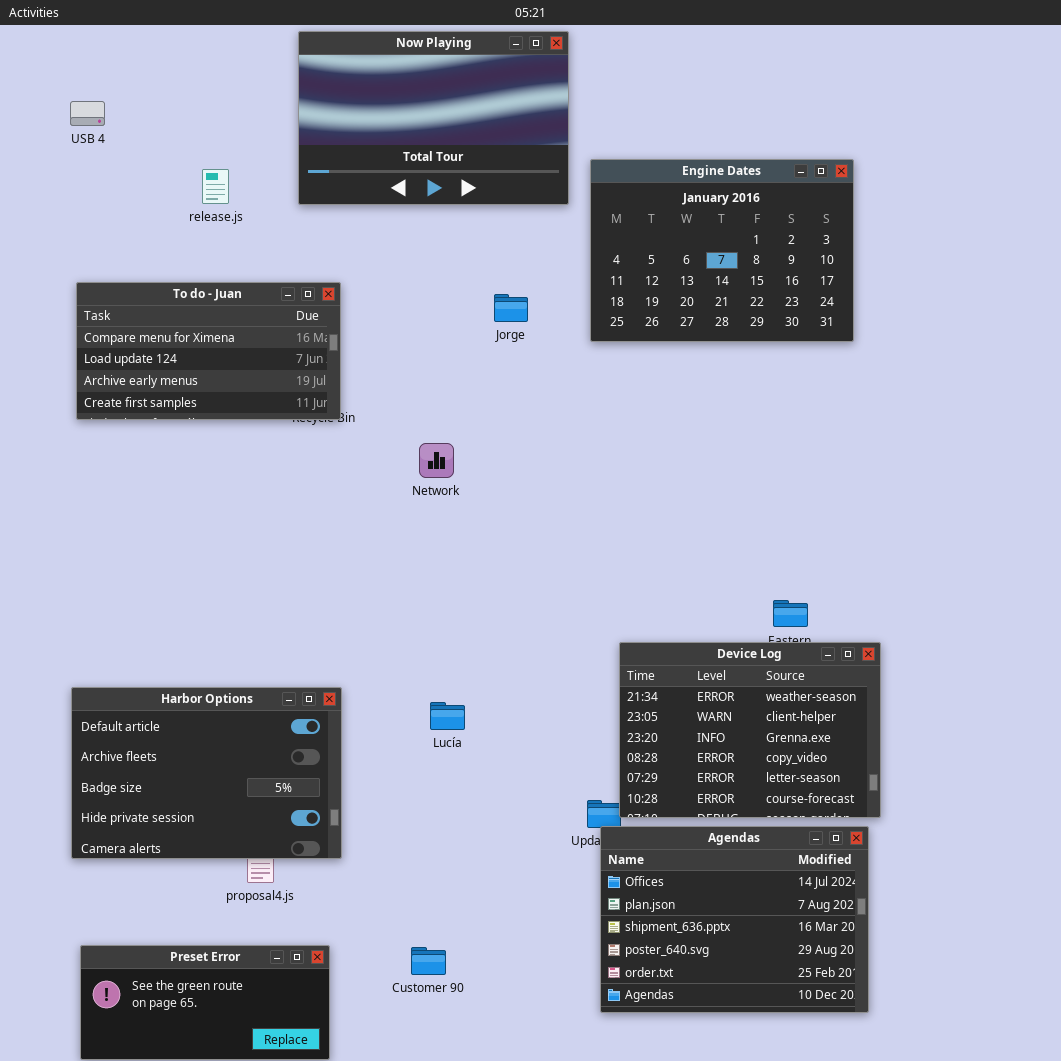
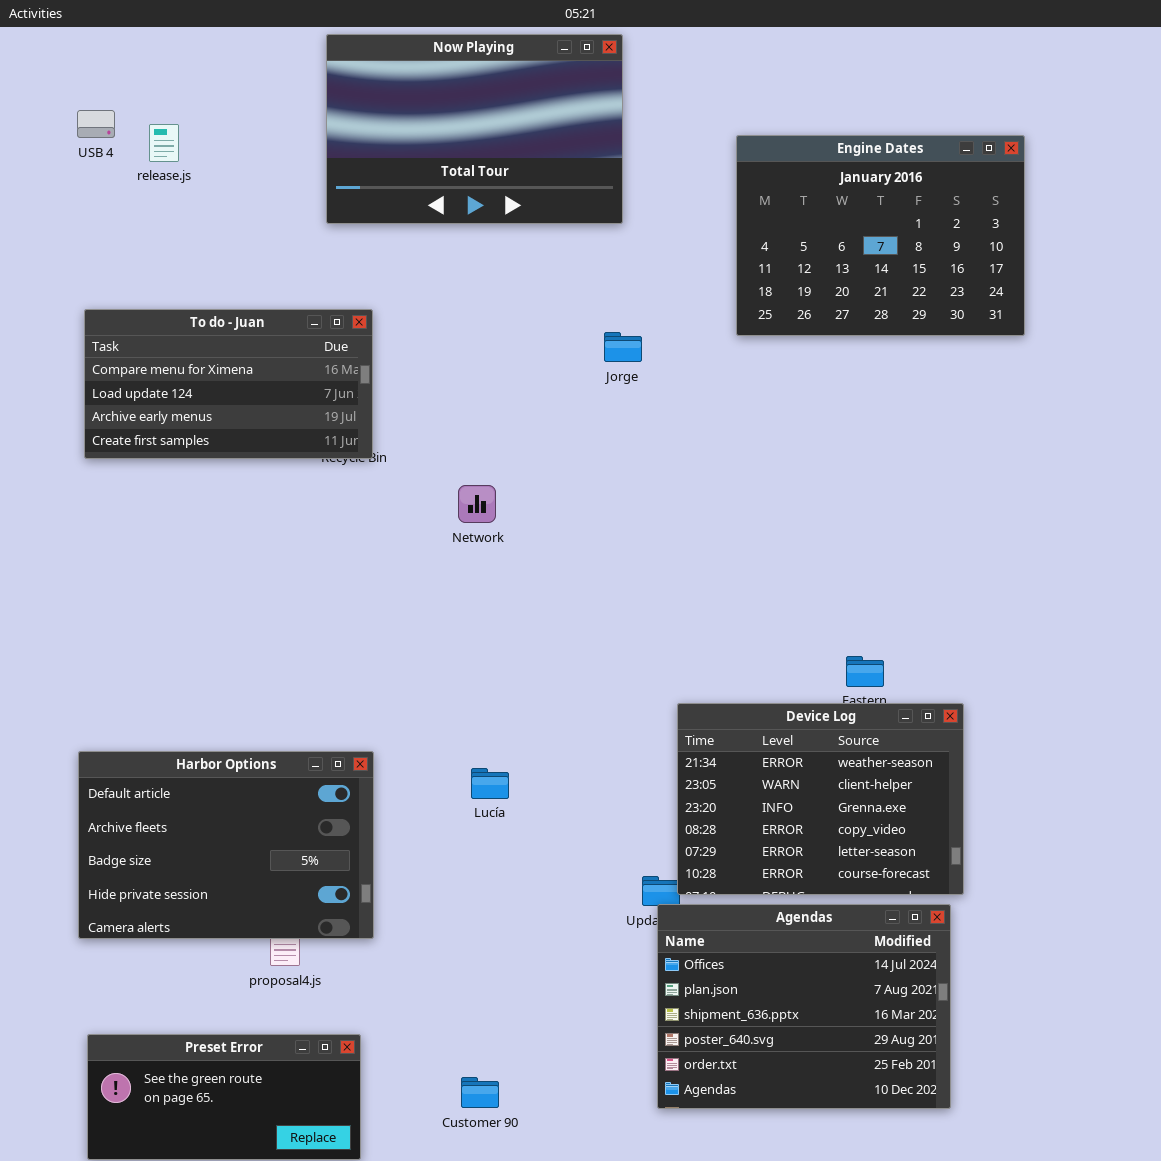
Engine Dates: [590,159,854,342] -> [736,135,1025,336], moved
release.js: [202,169,229,204] -> [149,124,179,162], moved
Jorge: [494,294,528,322] -> [604,332,642,362], moved
Customer 90: [411,947,446,975] -> [461,1077,499,1108], moved

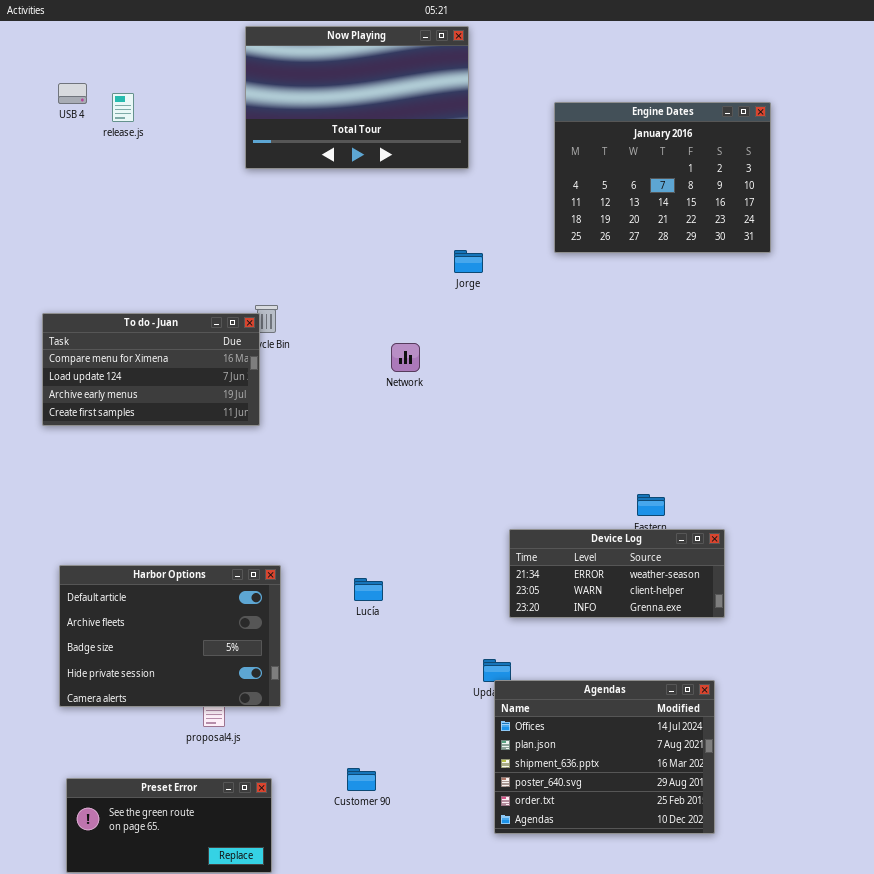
To do - Juan: [84,309,373,459] -> [42,313,260,426], moved
Network: [458,485,496,523] -> [391,343,420,372], moved
Device Log: [677,703,964,895] -> [509,529,725,618], resized
Customer 90: [461,1077,499,1108] -> [347,768,376,791], moved

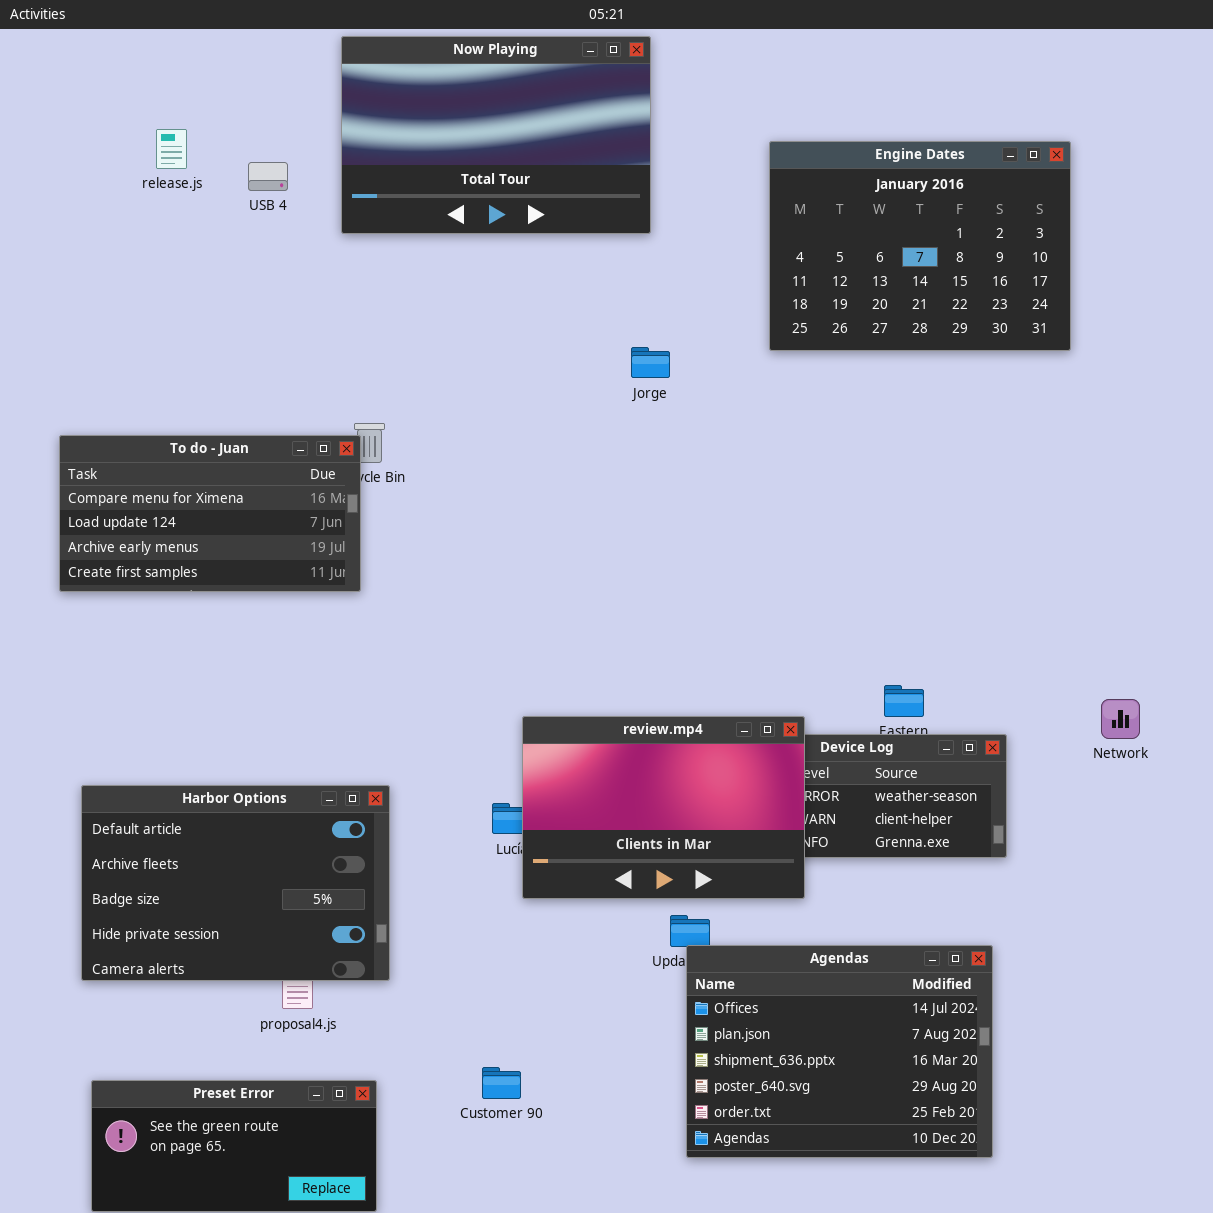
USB 4: [58,83,87,104] -> [248,162,288,191], moved
Network: [391,343,420,372] -> [1101,699,1140,739], moved
review.mp4: none -> [522,716,805,899], opened

